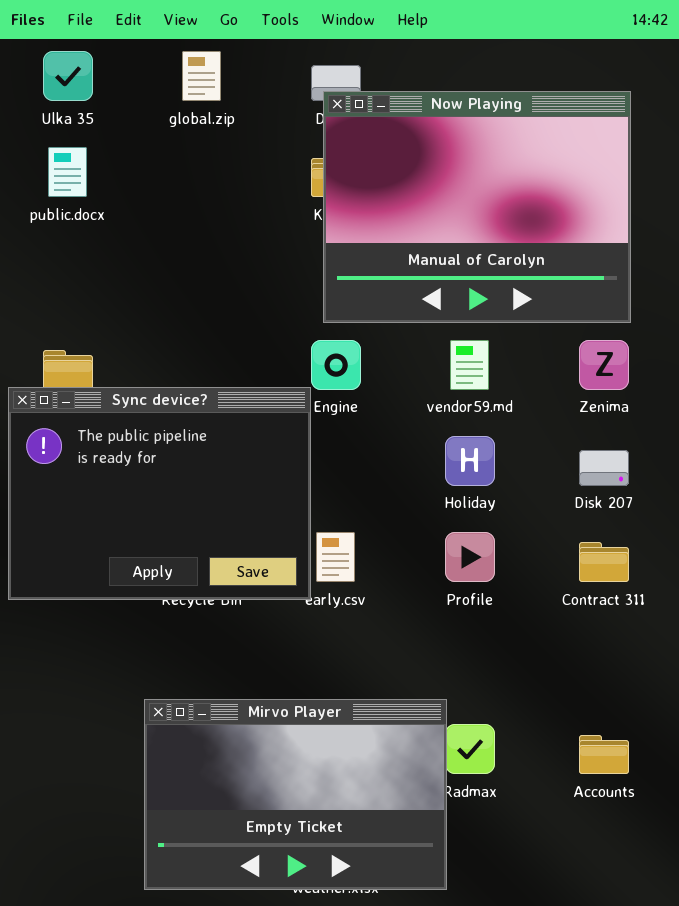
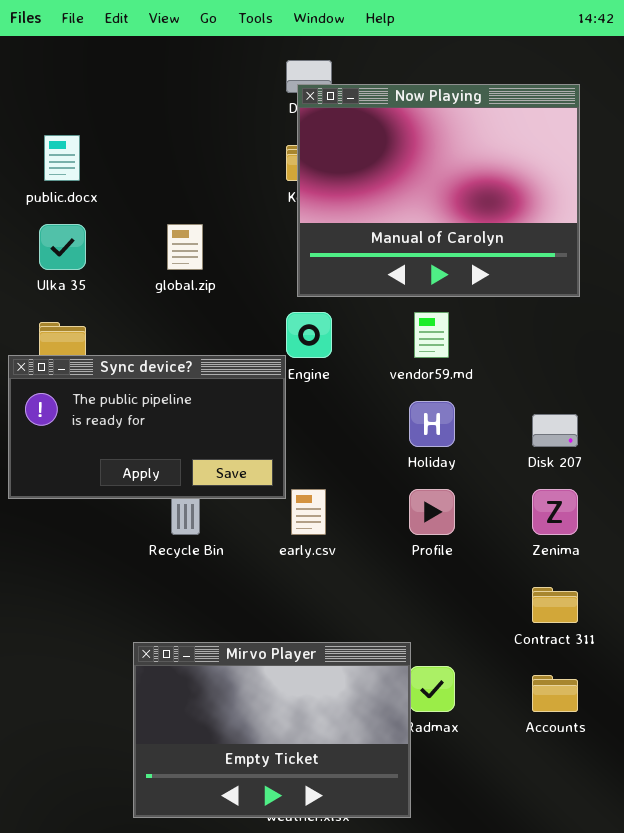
Ulka 35: [43,51,93,101] -> [39,224,86,270], moved
global.zip: [182,51,221,101] -> [167,224,203,270], moved
Zenima: [579,340,629,390] -> [532,489,578,535], moved
Sync device?: [8,387,311,600] -> [8,355,286,499], resized
Contract 311: [579,542,629,582] -> [532,587,578,623], moved

